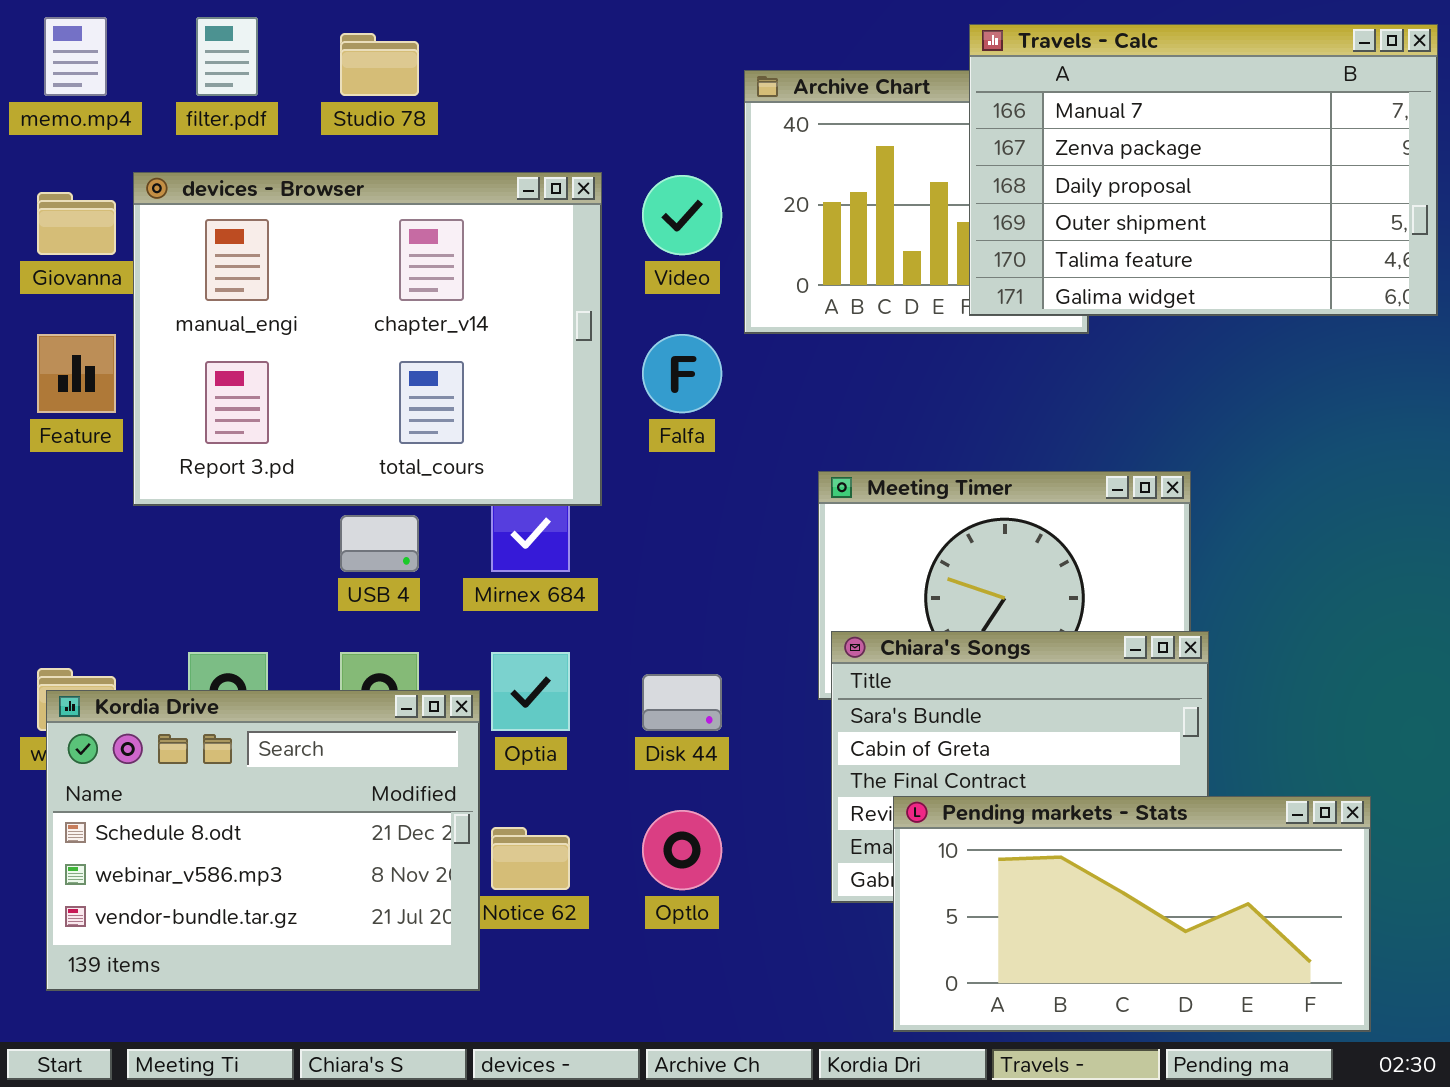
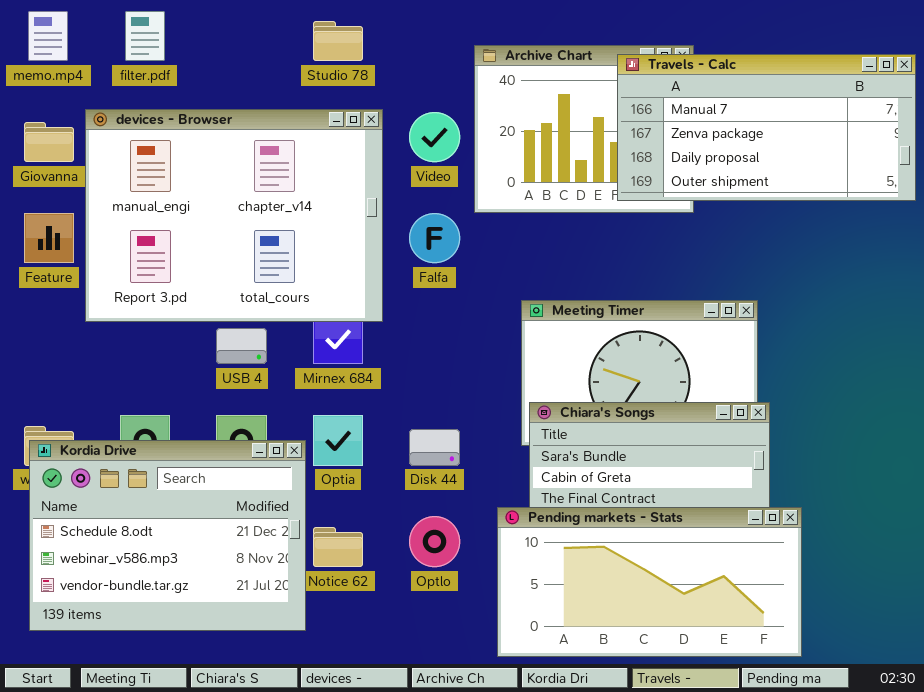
Travels - Calc: [969,24,1438,316] -> [617,54,916,201], resized
Studio 78: [340,33,419,96] -> [313,21,363,61], moved
Pending markets - Stats: [893,796,1371,1032] -> [497,507,802,657], moved

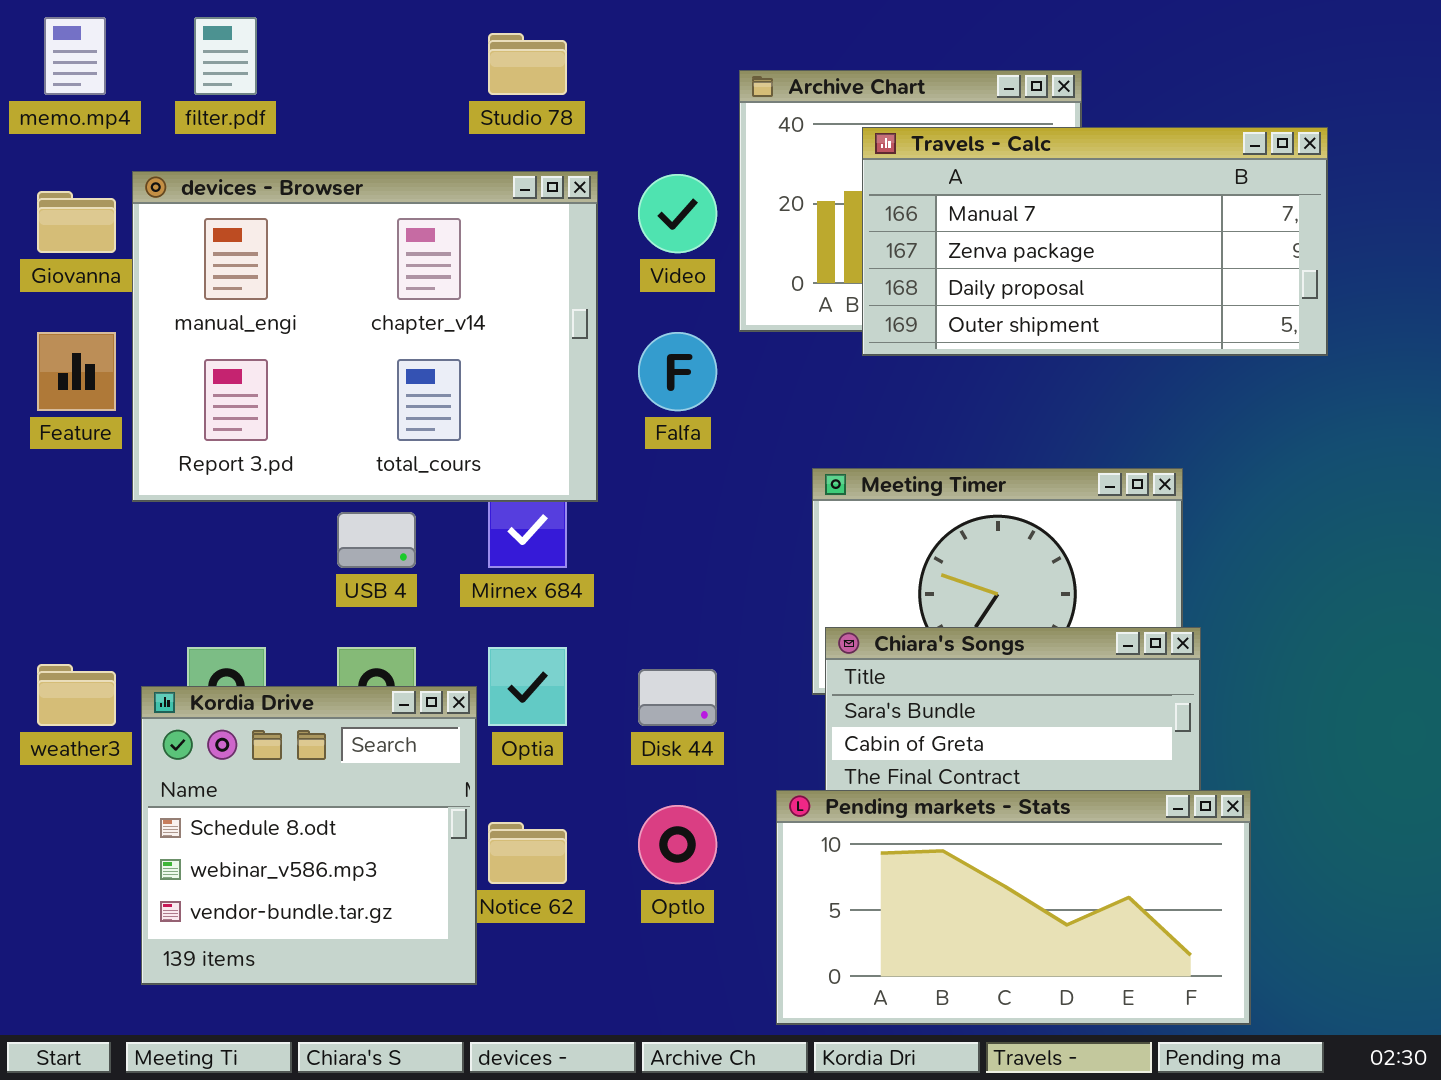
Travels - Calc: [617,54,916,201] -> [862,127,1328,356], moved
Kordia Drive: [29,440,306,631] -> [141,686,477,985], resized

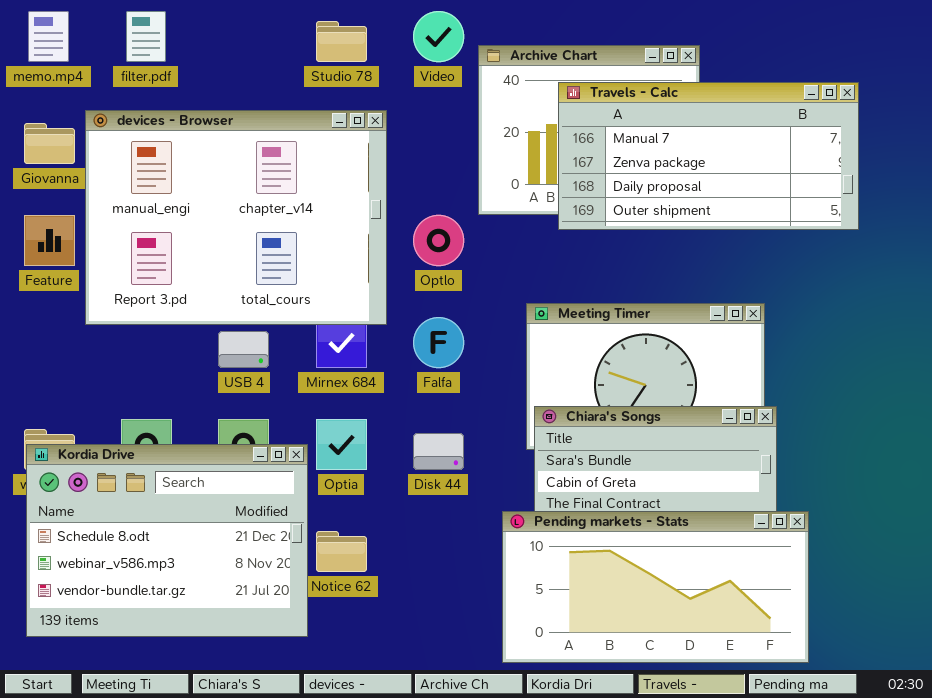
Video: [638,174,717,253] -> [413,11,464,62], moved
Falfa: [638,332,717,411] -> [413,317,464,368], moved
Kordia Drive: [141,686,477,985] -> [26,444,308,637], resized
Optlo: [638,805,717,884] -> [413,215,464,266], moved

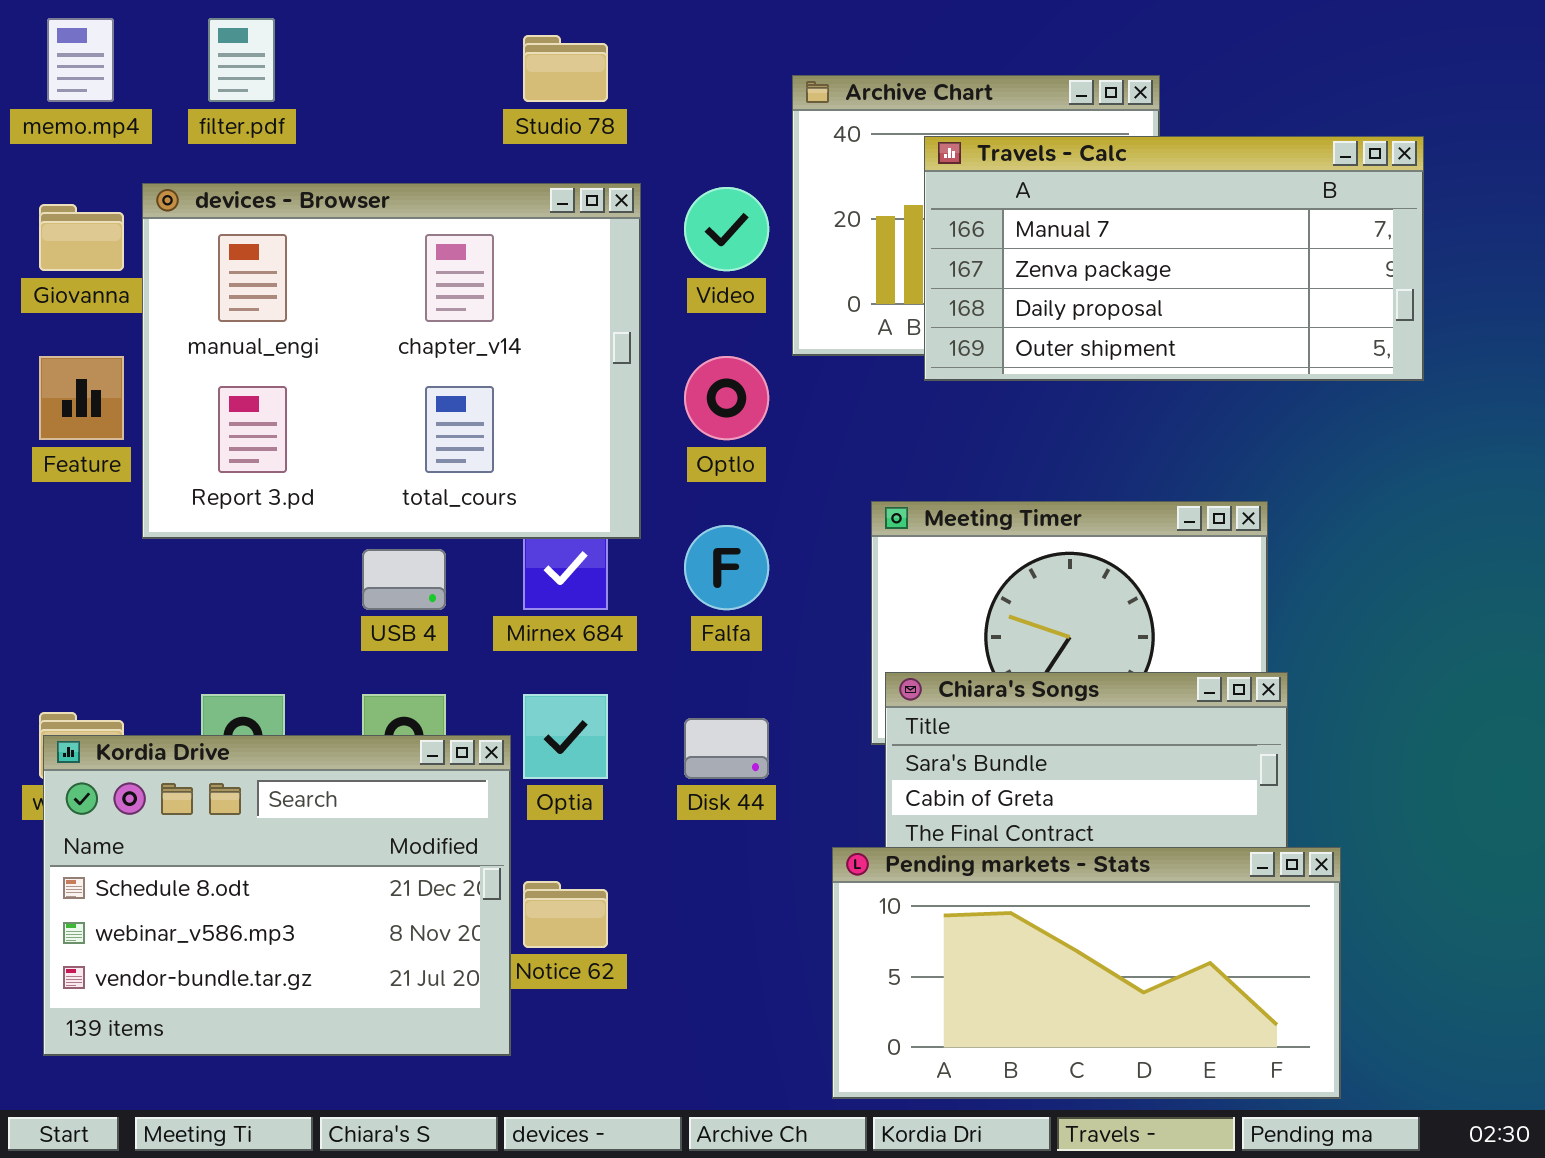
Video: [413,11,464,62] -> [684,187,769,271], moved

